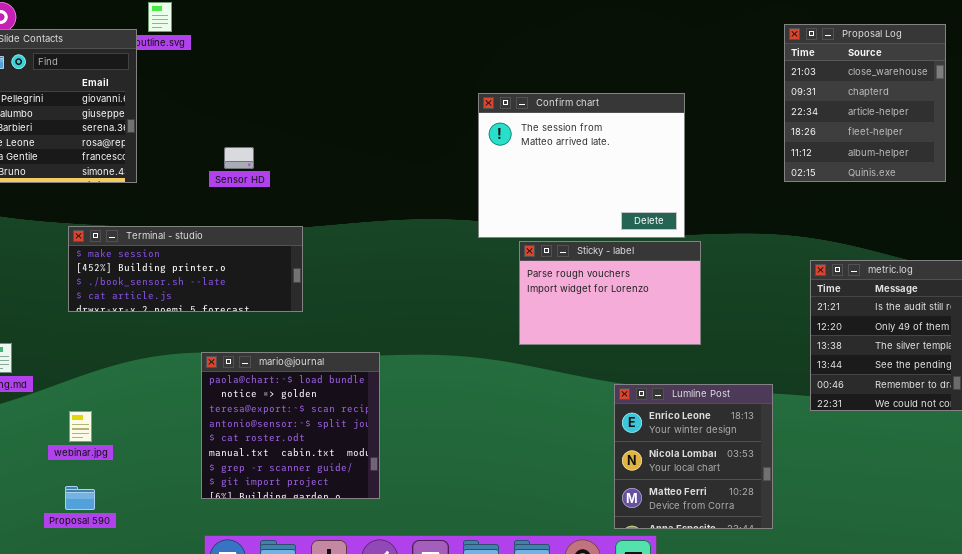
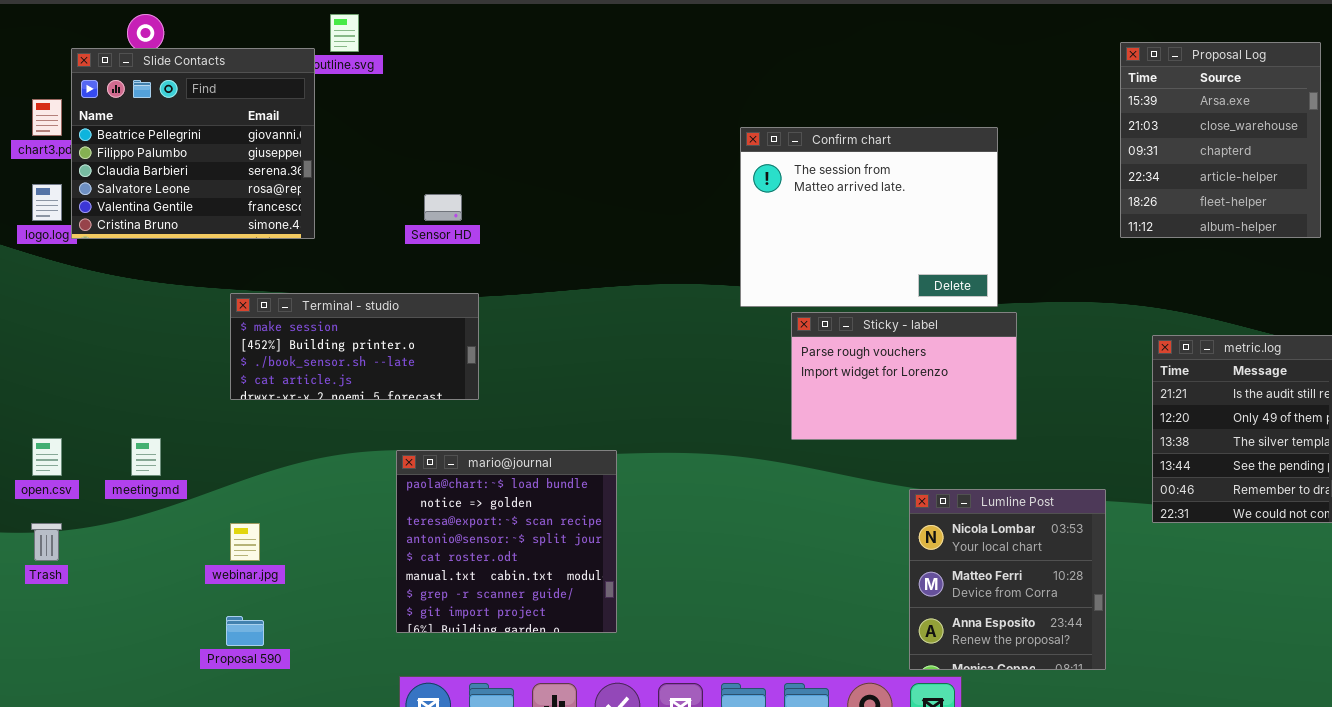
Proposal Log: [784,24,946,182] -> [1120,42,1321,238], scrolled up 1 row
Terminal - studio: [68,226,303,312] -> [230,293,479,400], resized
Lumline Post: [614,384,773,529] -> [909,489,1106,670], scrolled down 1 row

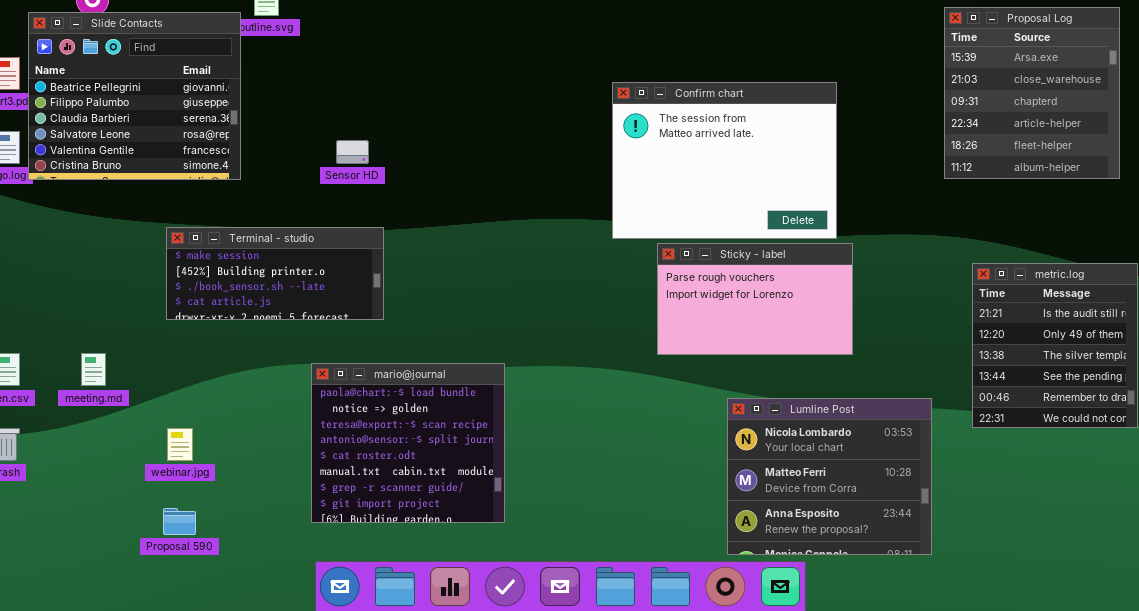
Lumline Post: [909,489,1106,670] -> [727,398,932,555], resized

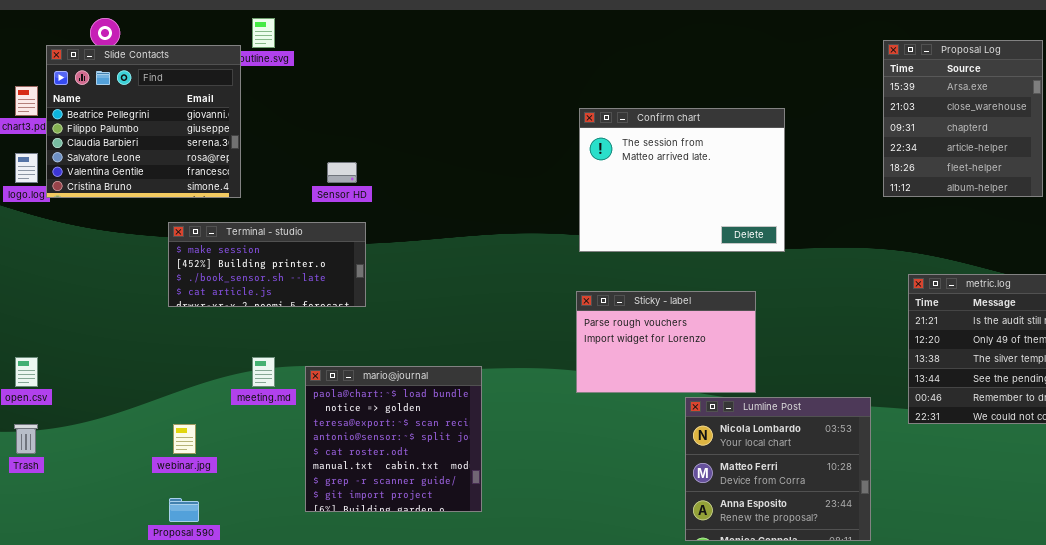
Terminal - studio: [166,227,384,320] -> [168,222,366,307], moved
Sticky - label: [657,243,853,355] -> [576,291,756,393], moved
meeting.md: [81,353,106,386] -> [252,357,275,387], moved

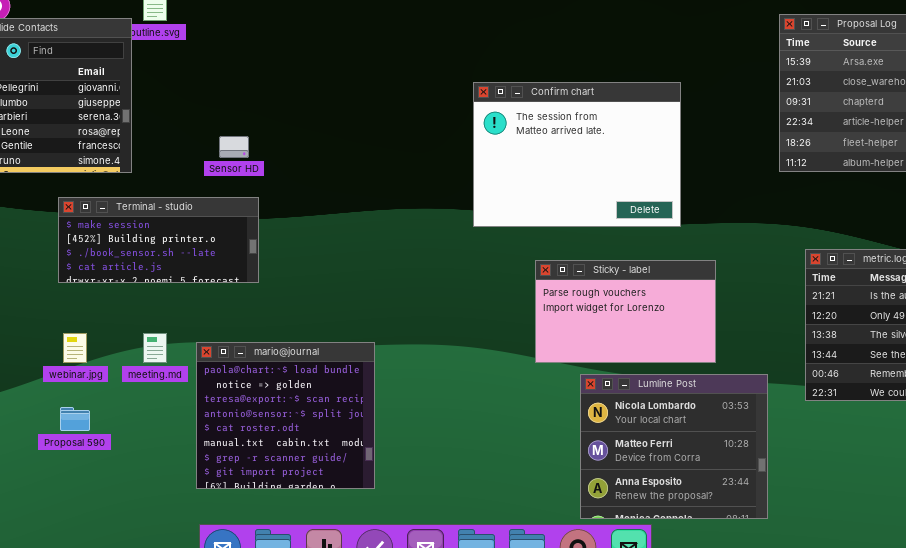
Sticky - label: [576,291,756,393] -> [535,260,716,363], moved
webinar.jpg: [173,424,196,454] -> [63,333,87,363], moved
Proposal 590: [169,498,199,522] -> [60,407,90,431], moved

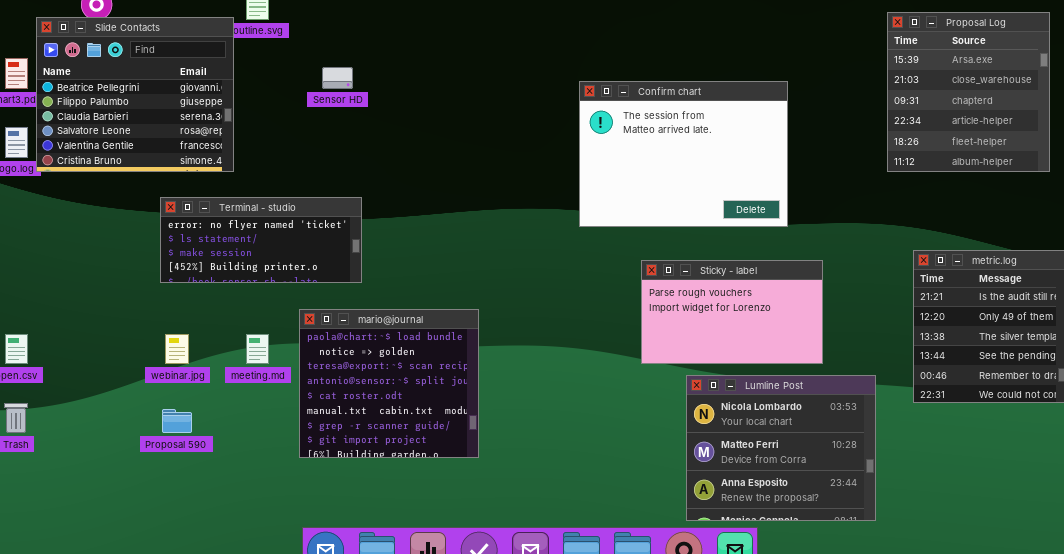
Sensor HD: [219,136,249,158] -> [322,67,353,89], moved
Terminal - studio: [58,197,259,283] -> [160,197,362,283], scrolled up 2 rows
mario@journal: [196,342,375,489] -> [299,309,479,458], moved

